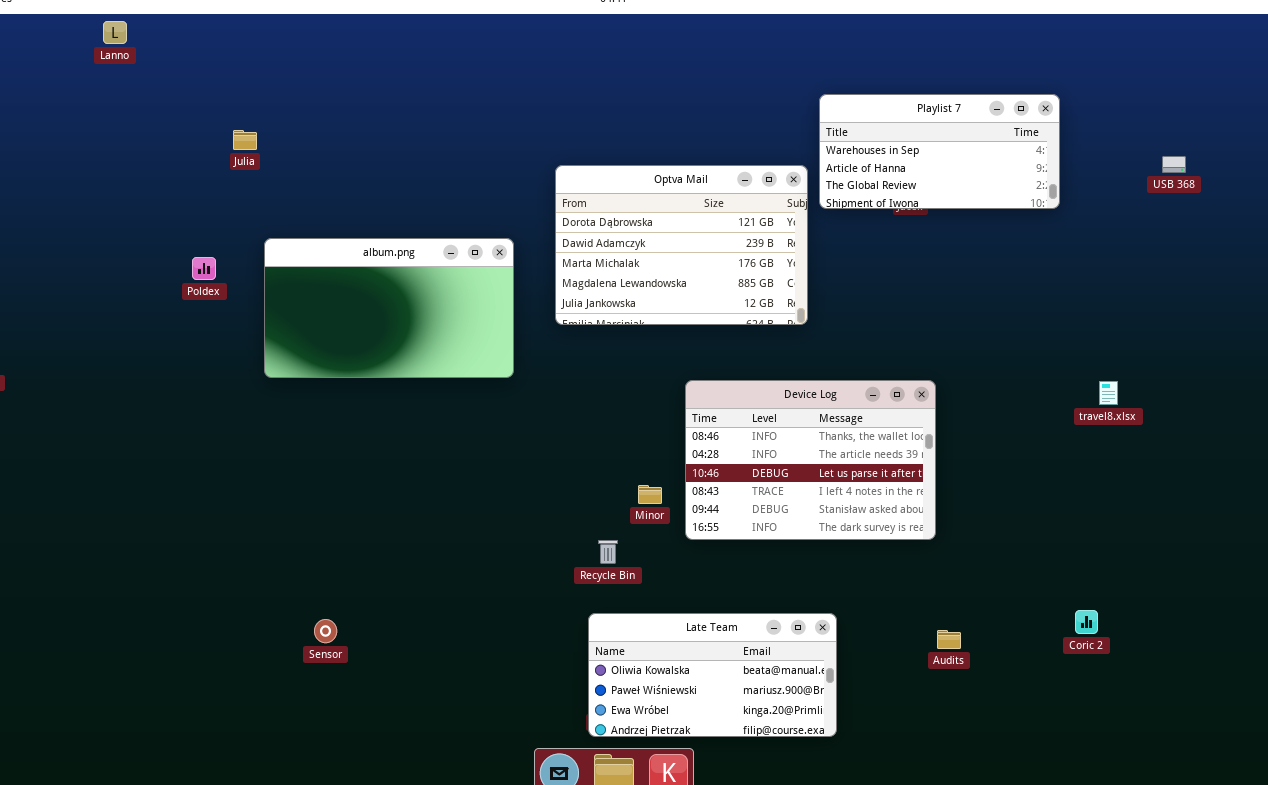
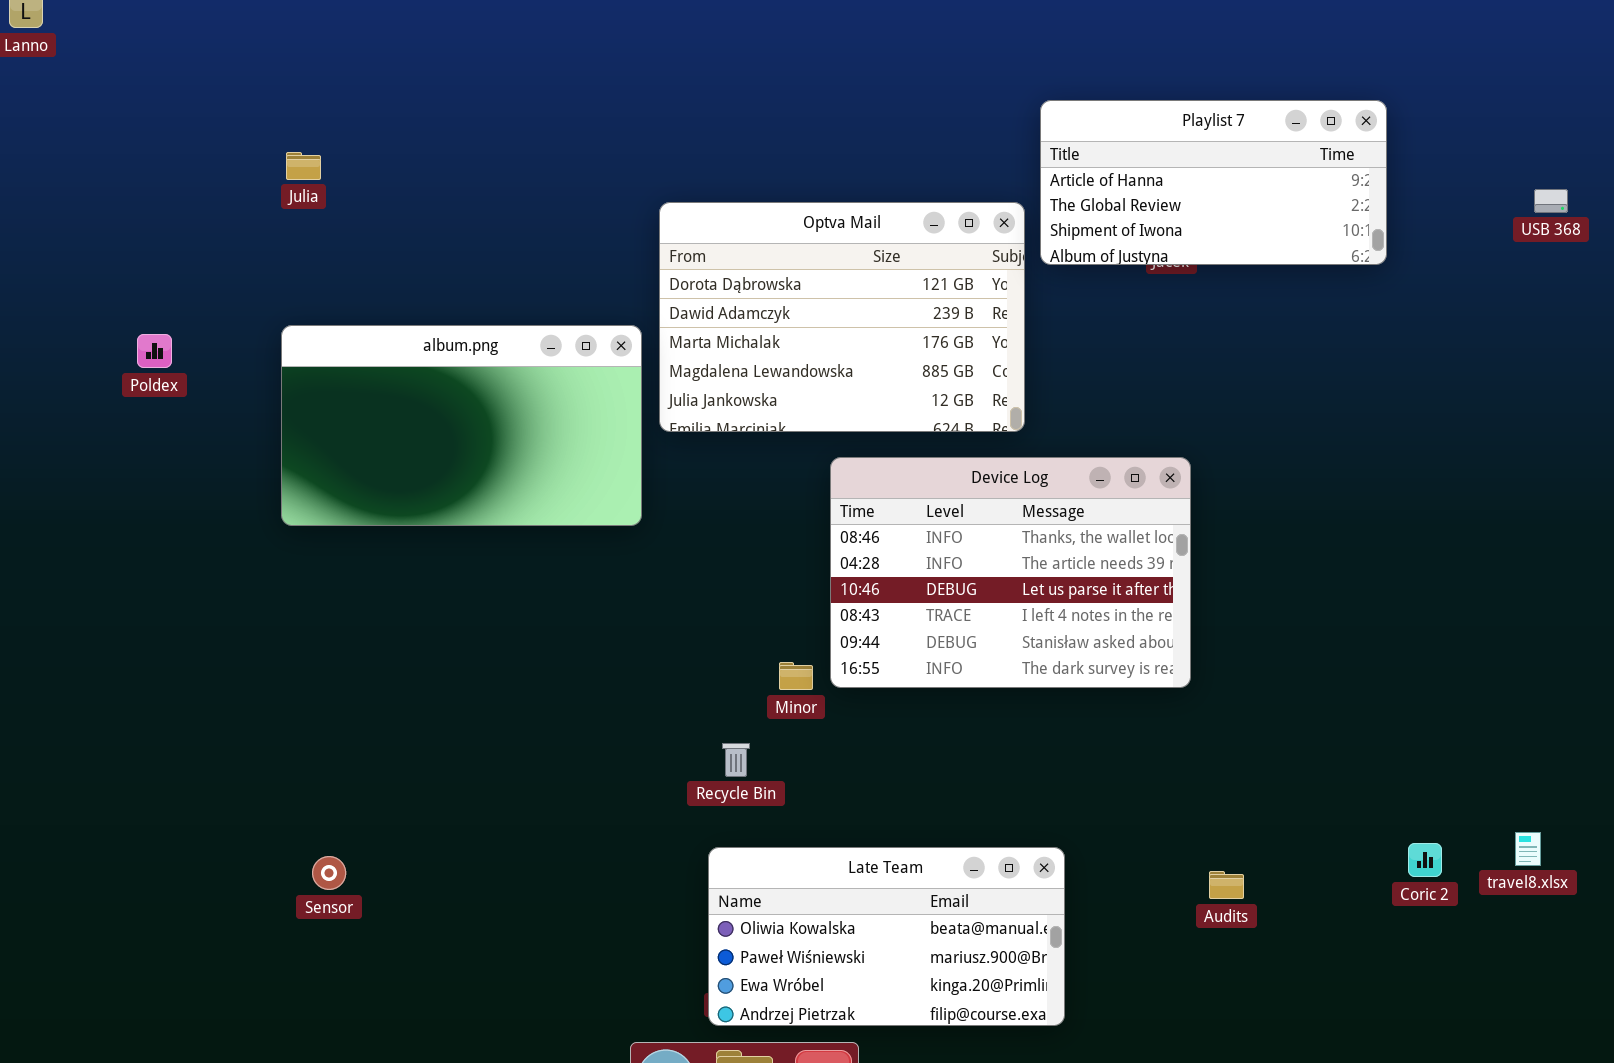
Playlist 7: [819,94,1060,209] -> [1040,100,1387,265], scrolled down 1 row
Julia: [233,130,257,150] -> [286,152,321,180], moved
album.png: [264,238,514,378] -> [281,325,642,526], moved
Device Log: [685,380,936,540] -> [830,457,1191,688], moved
travel8.xlsx: [1099,381,1118,405] -> [1515,832,1541,866], moved

